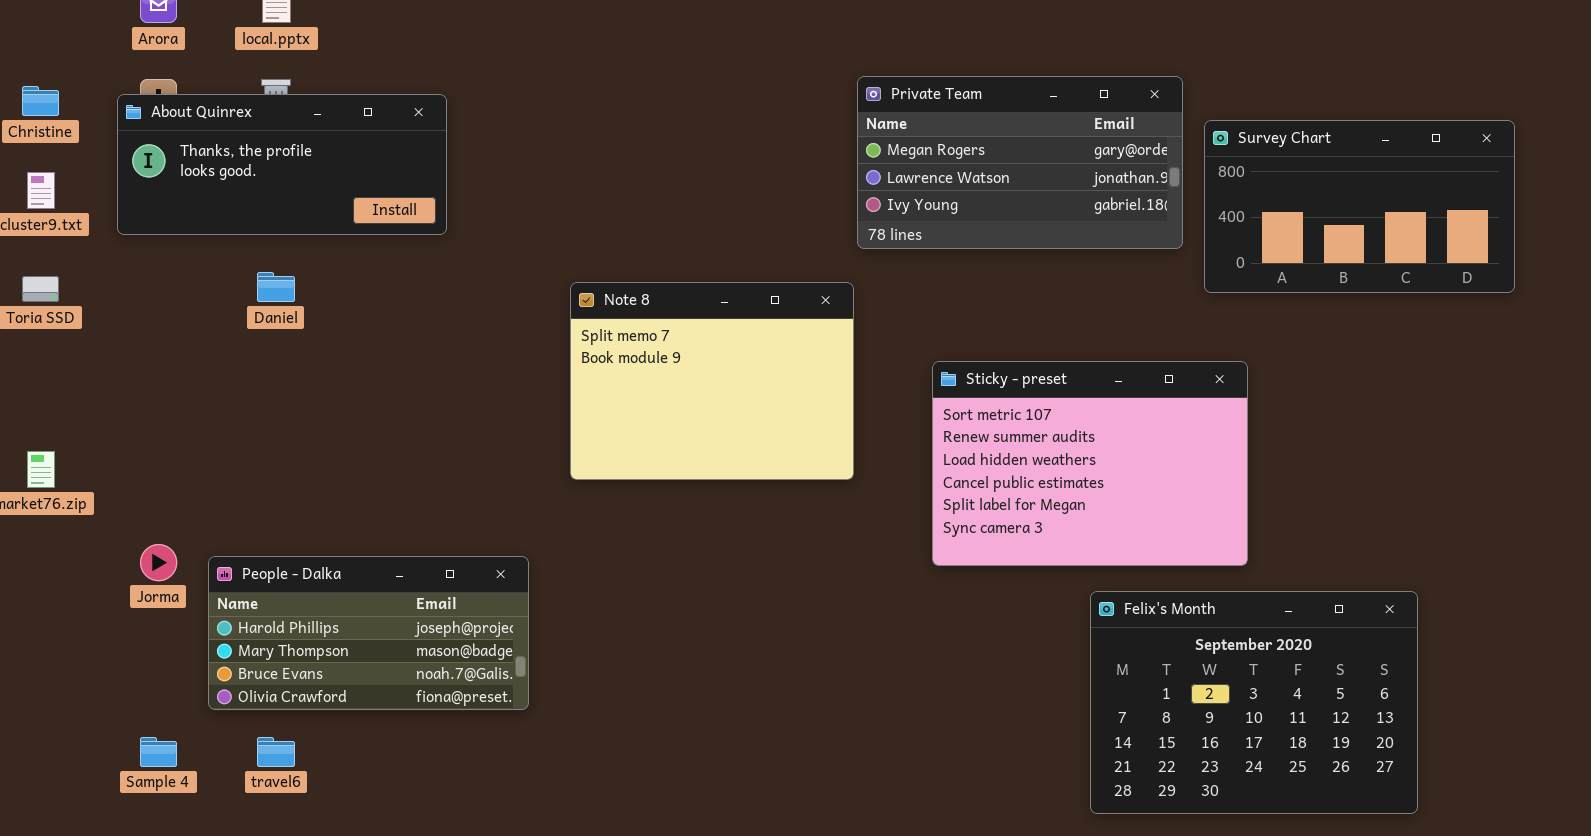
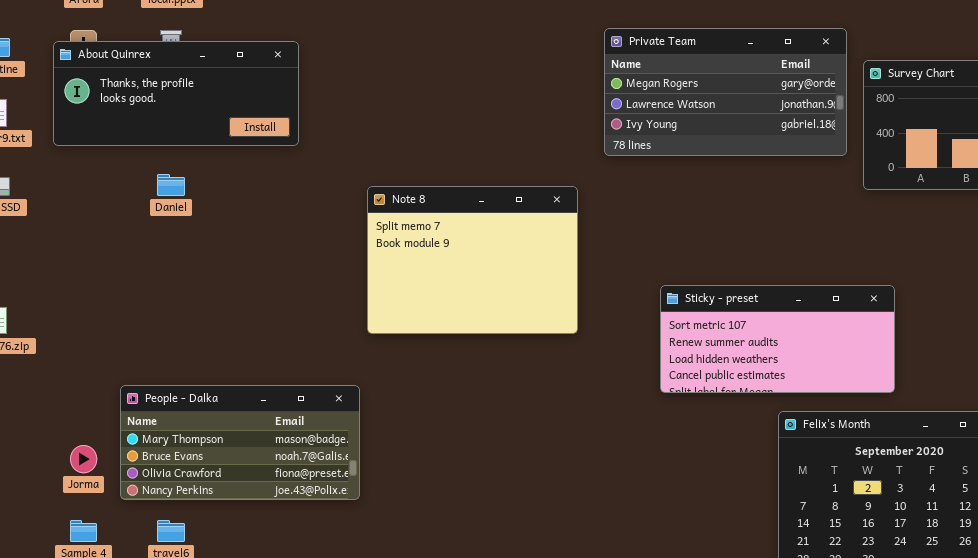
Note 8: [570,282,854,480] -> [367,186,578,334], moved
Sticky - preset: [932,361,1248,566] -> [660,285,895,393], resized
Jorma: [140,544,177,581] -> [70,445,97,473], moved
People - Dalka: [208,556,529,710] -> [120,385,360,500], scrolled down 1 row

